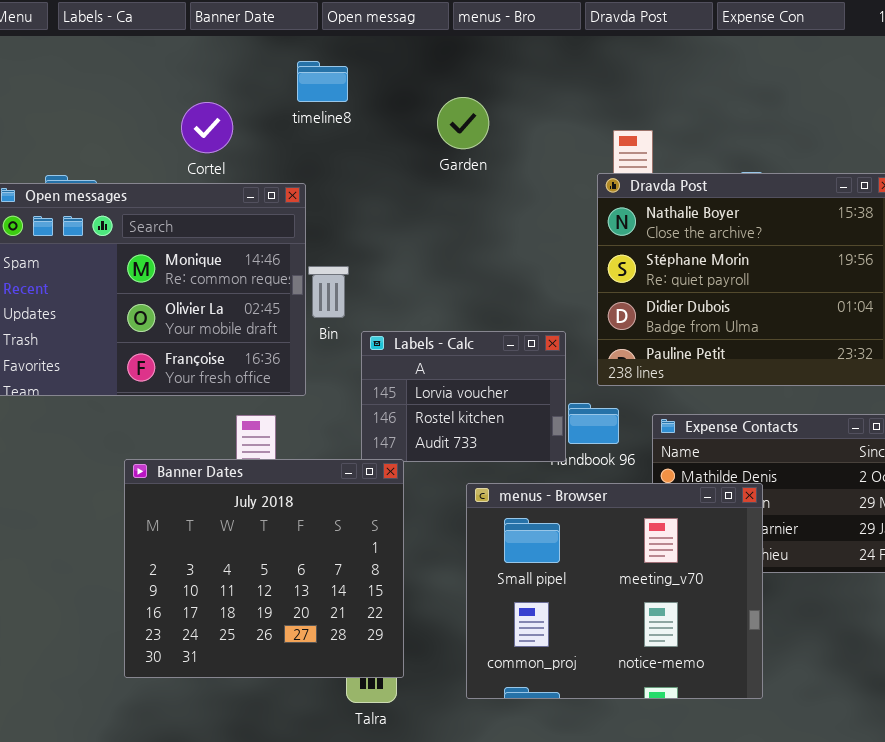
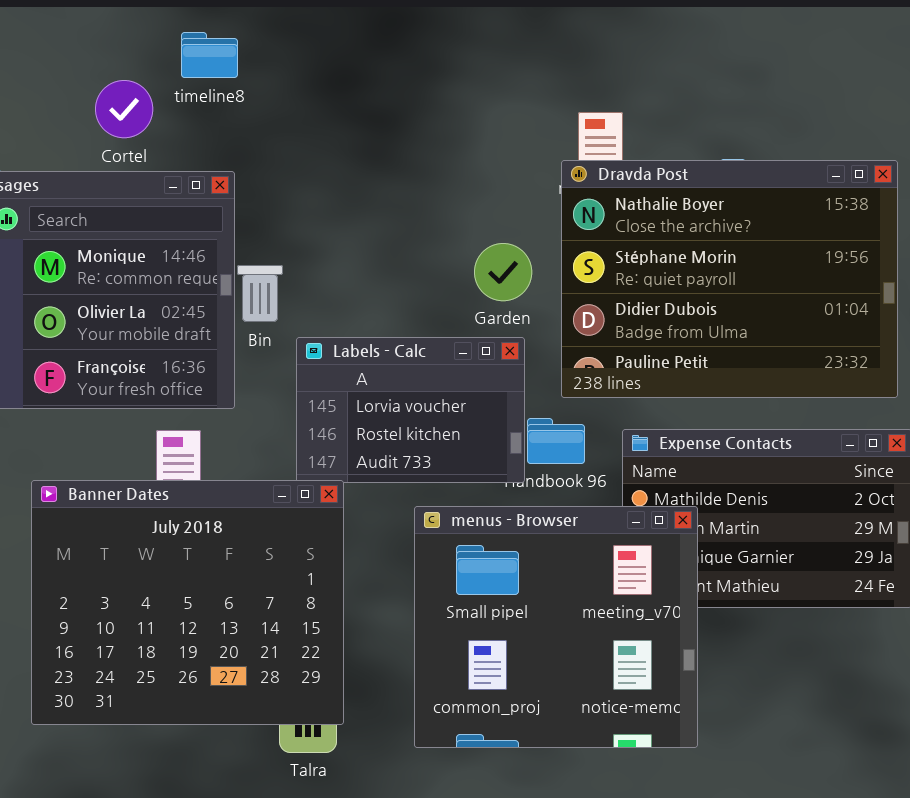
timeline8: [297,61,348,102] -> [181,32,238,78], moved
Garden: [437,97,489,149] -> [474,243,532,301], moved
menus - Browser: [466,483,763,699] -> [414,506,698,748], resized

